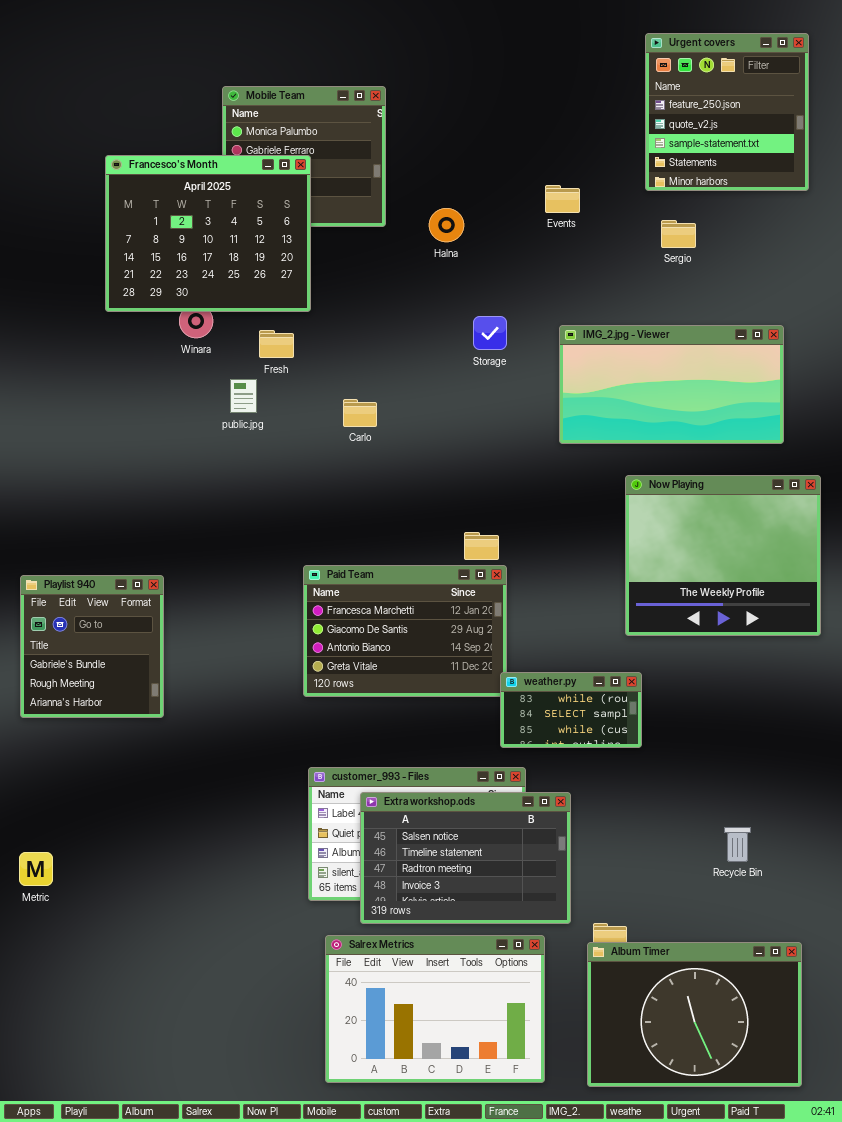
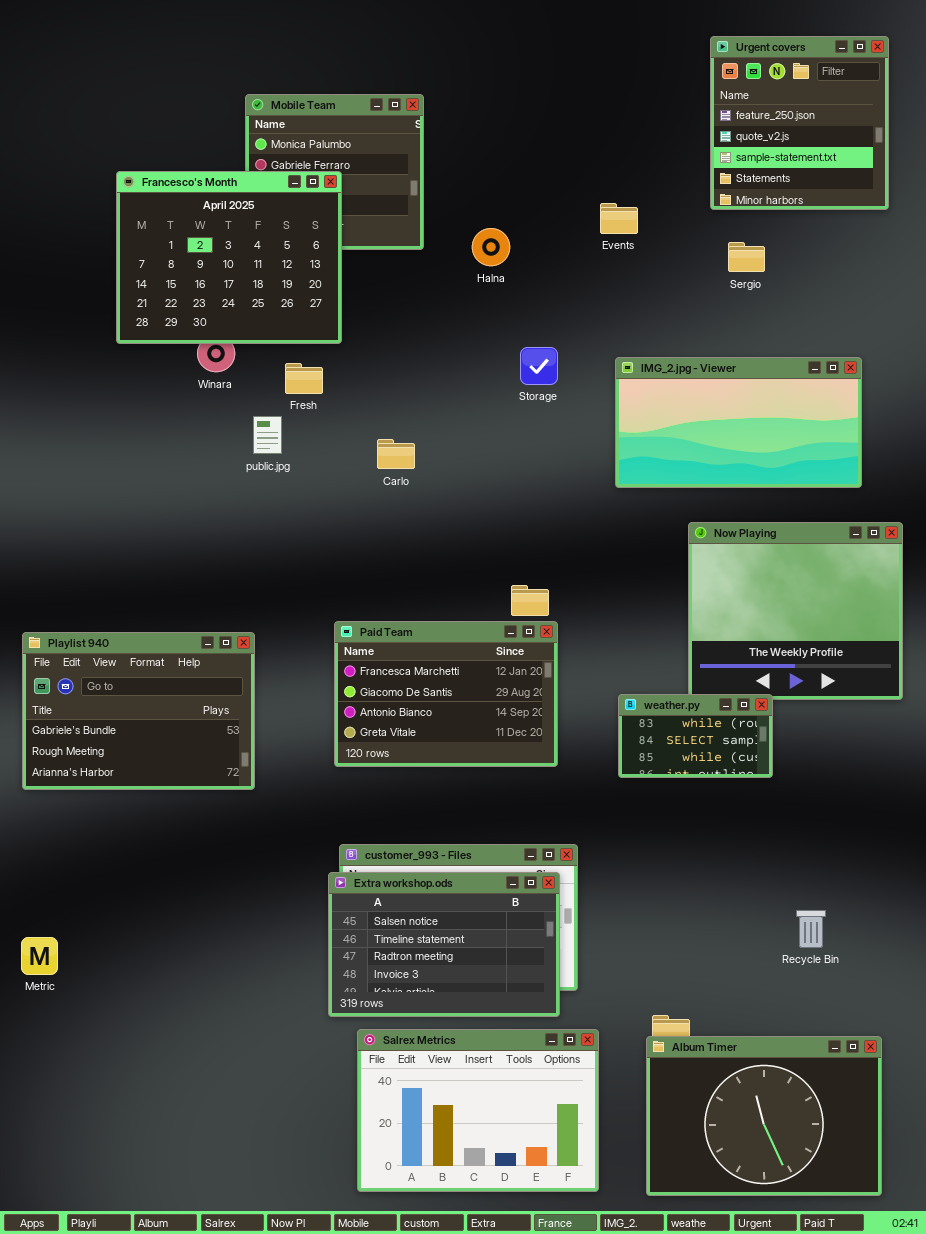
Playlist 940: [20,575,164,718] -> [22,632,255,790], resized
weather.py: [500,672,642,748] -> [618,694,773,778], moved
Extra workshop.ods: [360,792,571,924] -> [328,872,560,1017], moved

